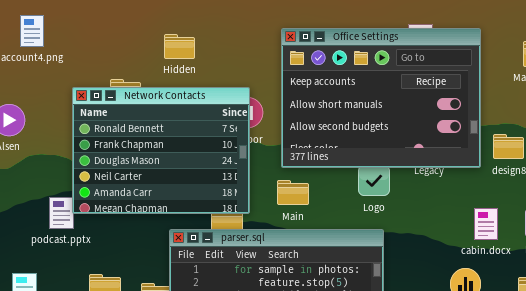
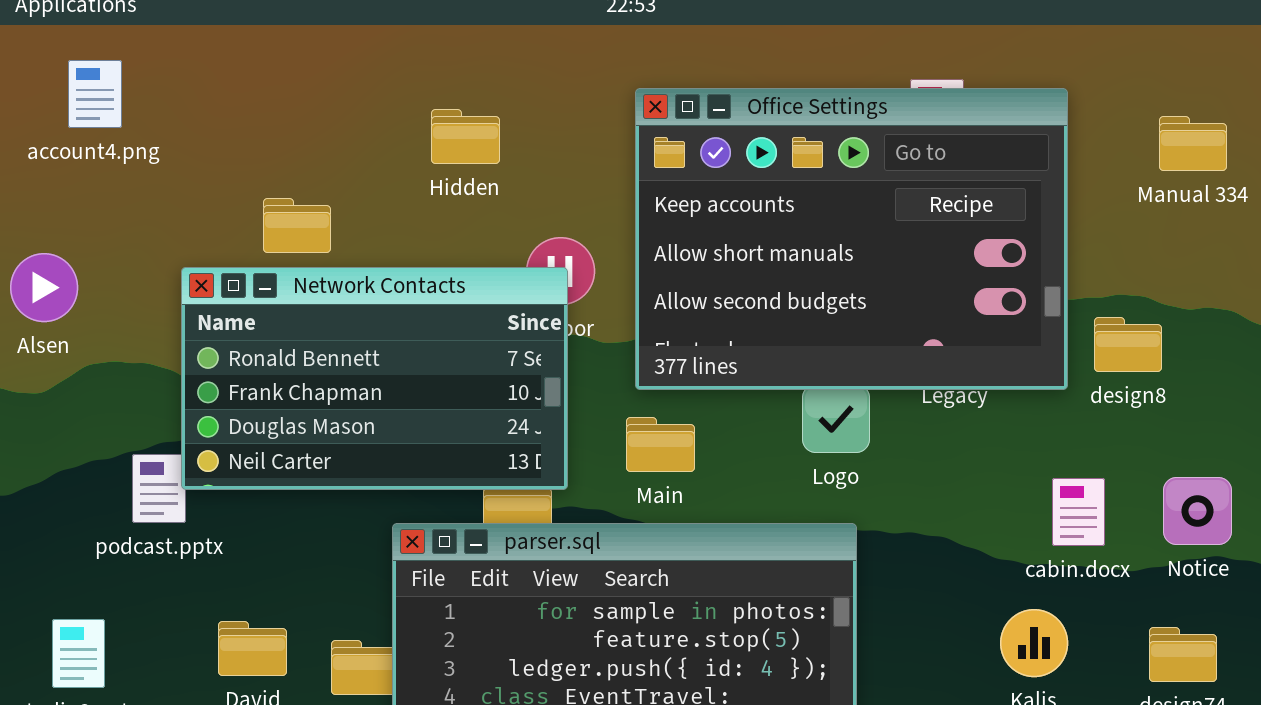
Hidden: [164,34,195,59] -> [431,109,500,164], moved
Network Contacts: [72,87,250,214] -> [181,267,568,490], resized

